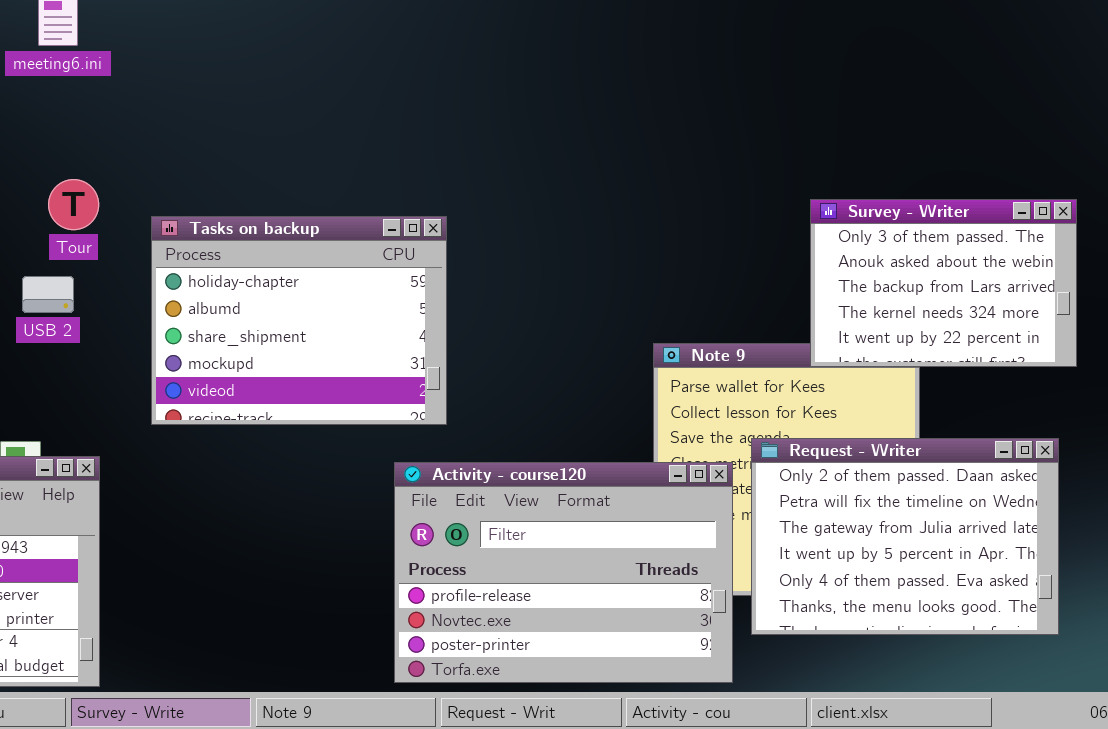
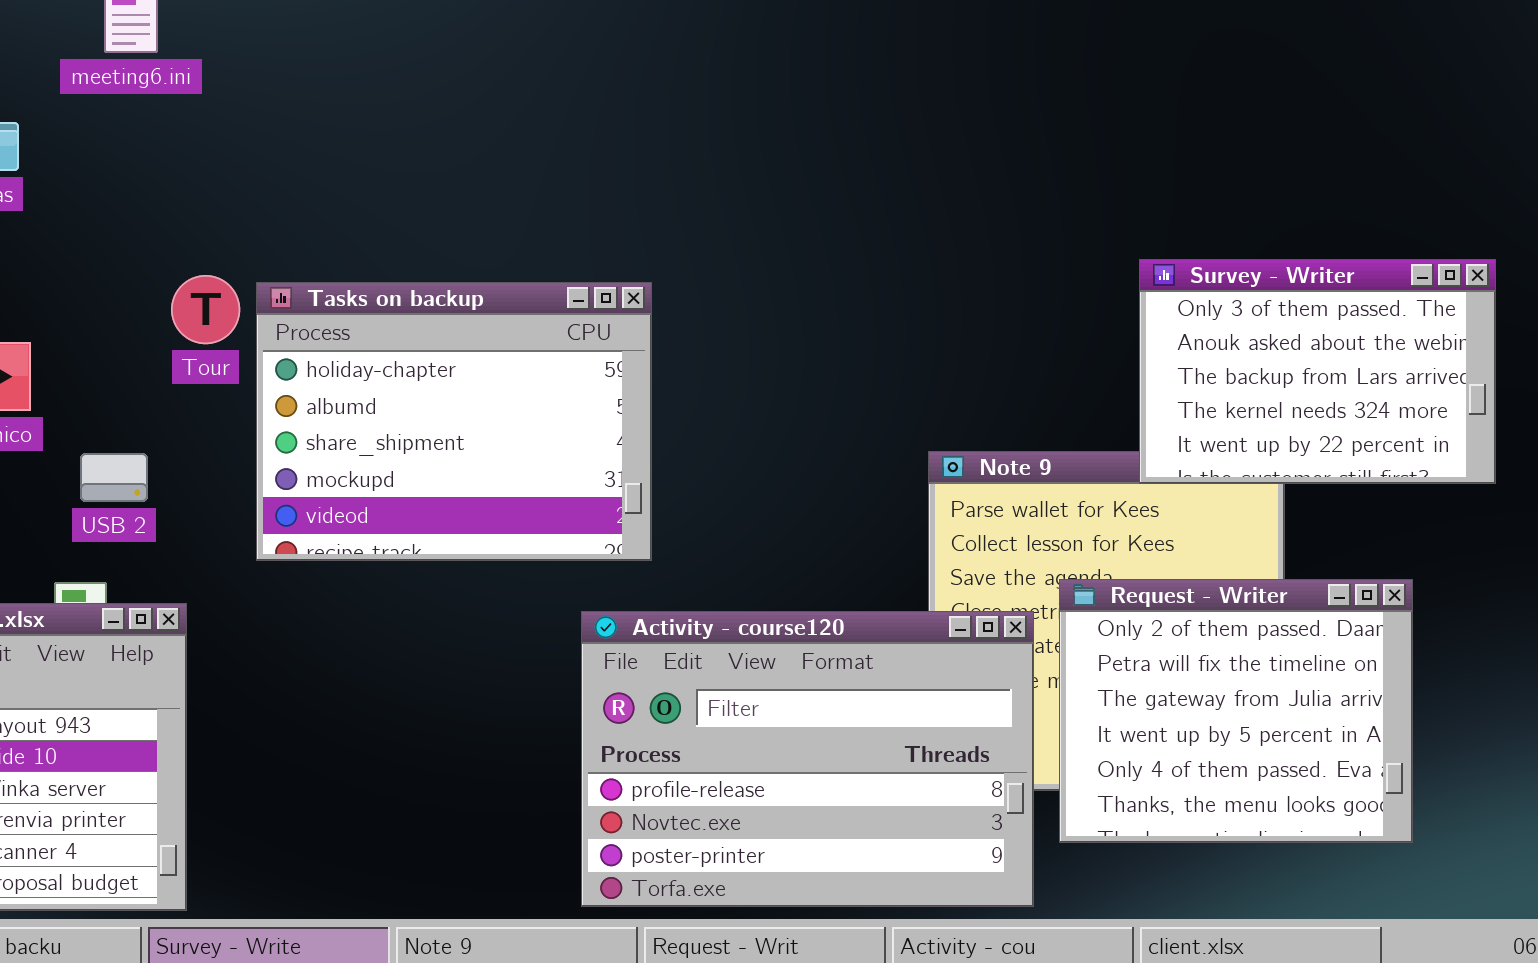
Tour: [48,179,99,230] -> [171,275,240,344], moved
USB 2: [22,276,74,313] -> [80,453,148,502], moved
Request - Writer: [751,438,1059,635] -> [1059,579,1413,843], resized

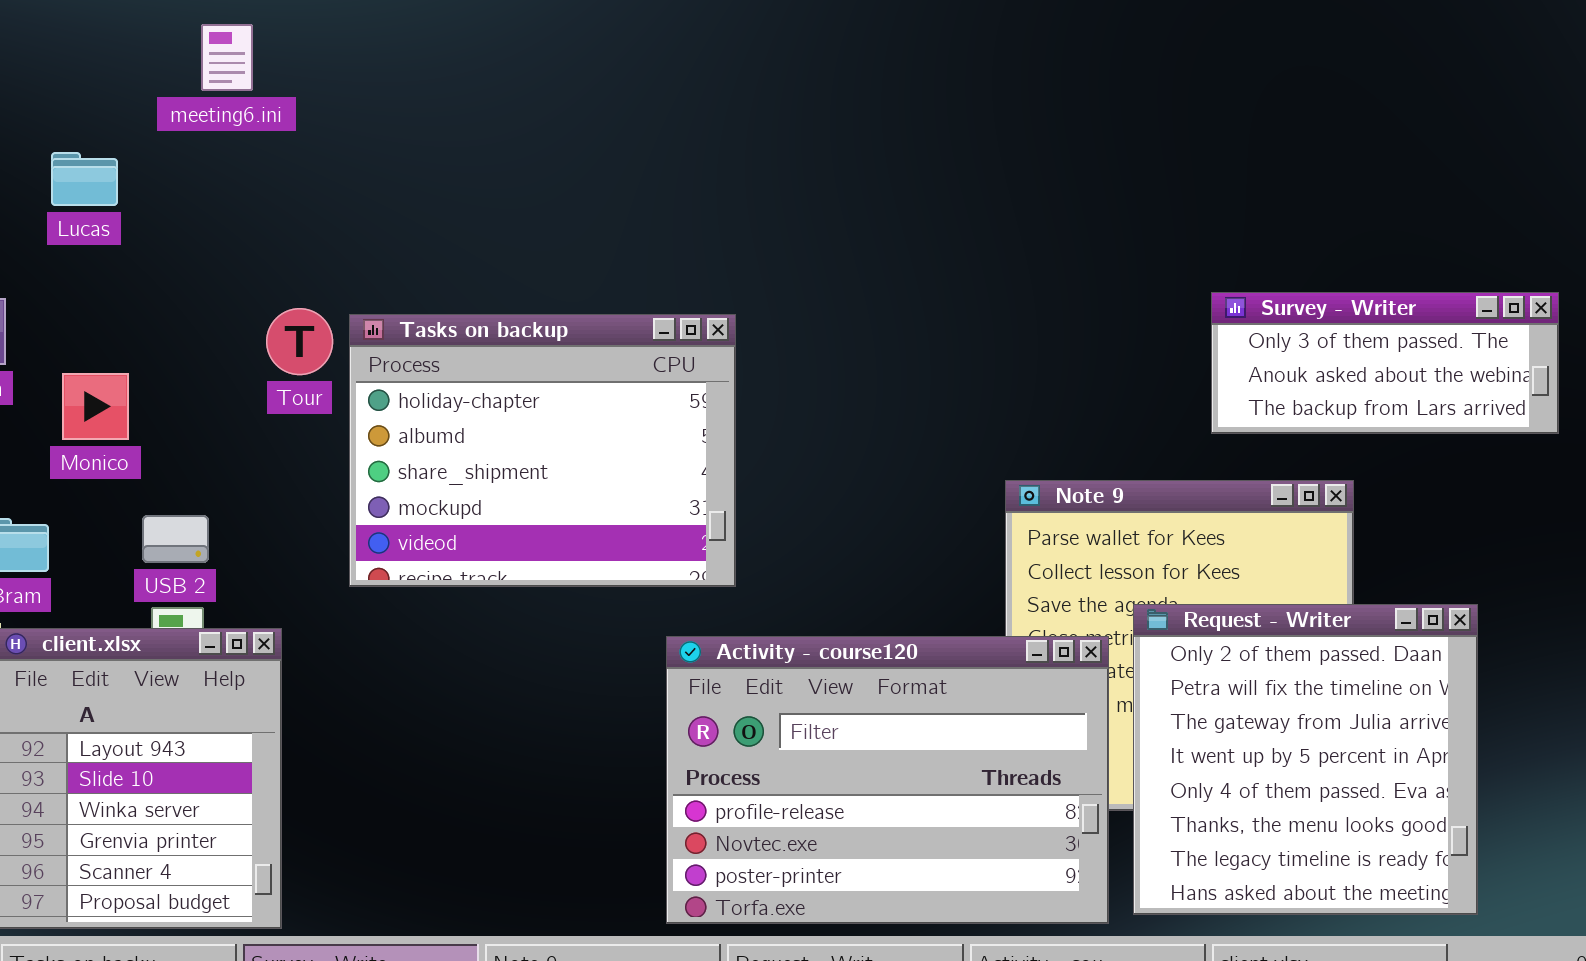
Survey - Writer: [1139,259,1496,484] -> [1211,292,1559,434], resized
USB 2: [80,453,148,502] -> [142,515,209,563], moved
Request - Writer: [1059,579,1413,843] -> [1133,604,1478,915], resized

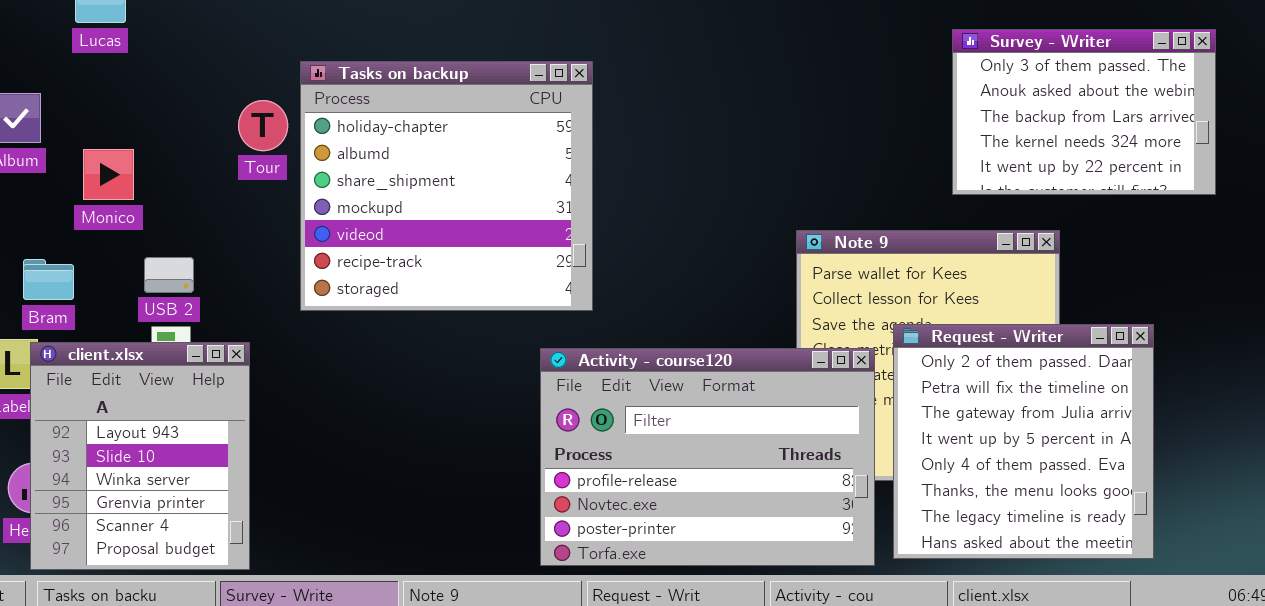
Survey - Writer: [1211,292,1559,434] -> [952,29,1216,195], resized
Tasks on backup: [349,314,736,587] -> [300,61,593,311], resized

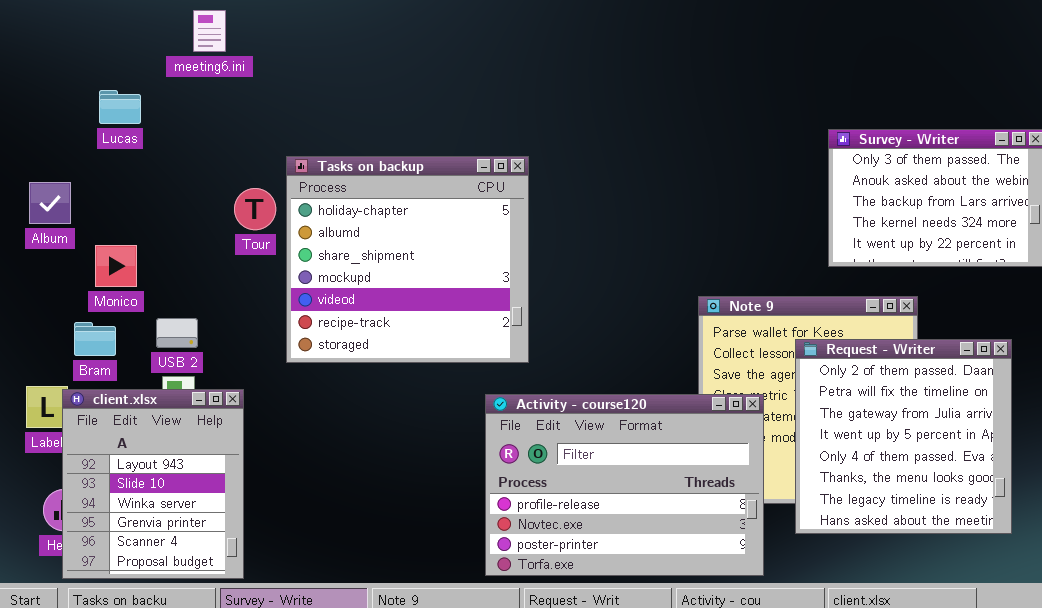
Monico: [83,149,134,200] -> [95,245,137,287], moved
Bram: [23,259,74,300] -> [74,322,116,356], moved
Request - Writer: [893,324,1154,559] -> [795,339,1012,534], moved

